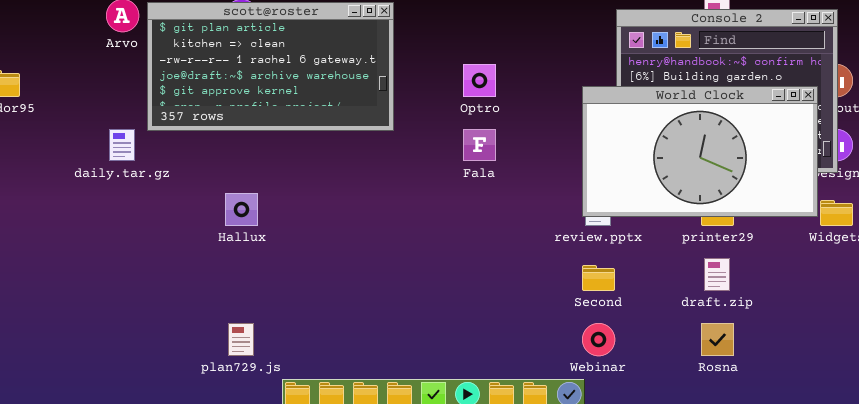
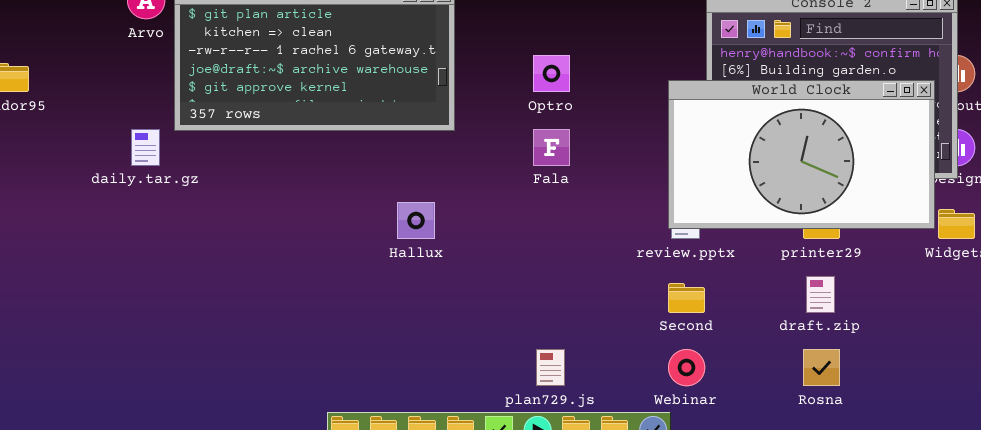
Hallux: [225,193,258,226] -> [397,202,435,239], moved
plan729.js: [228,323,254,356] -> [536,349,565,386], moved

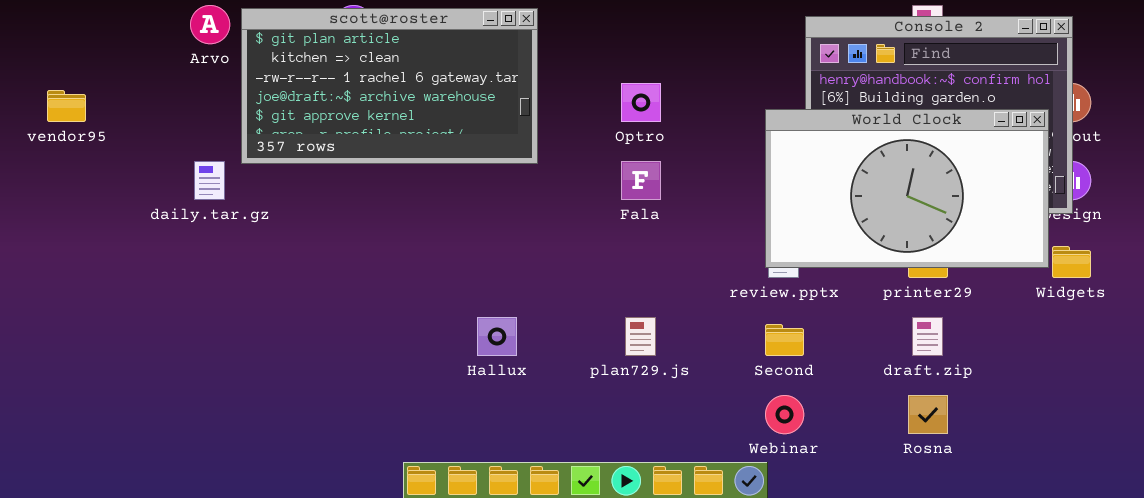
Hallux: [397,202,435,239] -> [477,317,517,356], moved
plan729.js: [536,349,565,386] -> [625,317,656,356], moved

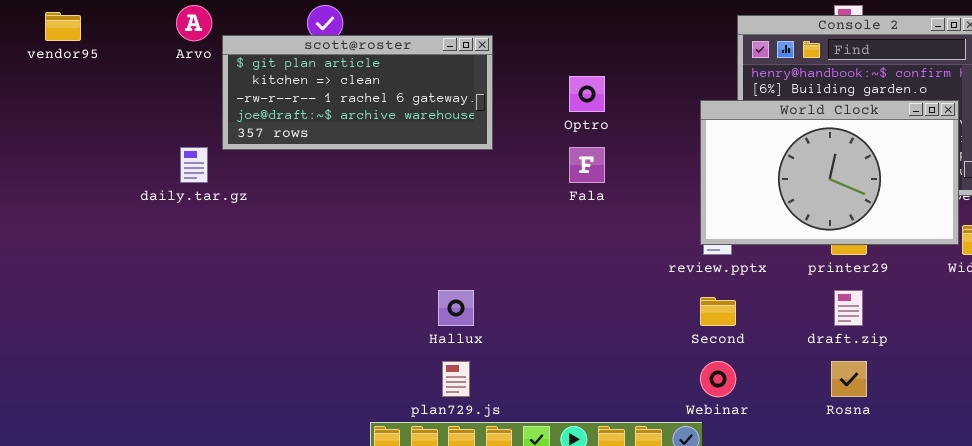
scott@roster: [241,8,538,164] -> [222,35,493,150], resized
vendor95: [47,90,86,122] -> [45,12,81,41], moved
plan729.js: [625,317,656,356] -> [442,361,470,397], moved

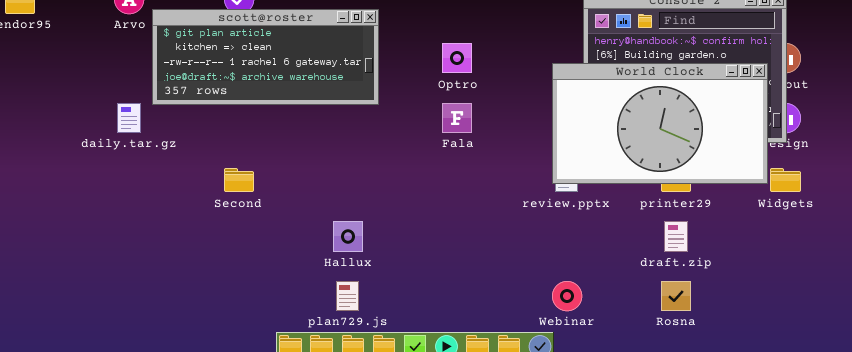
Second: [700,297,736,326] -> [224,168,254,192], moved

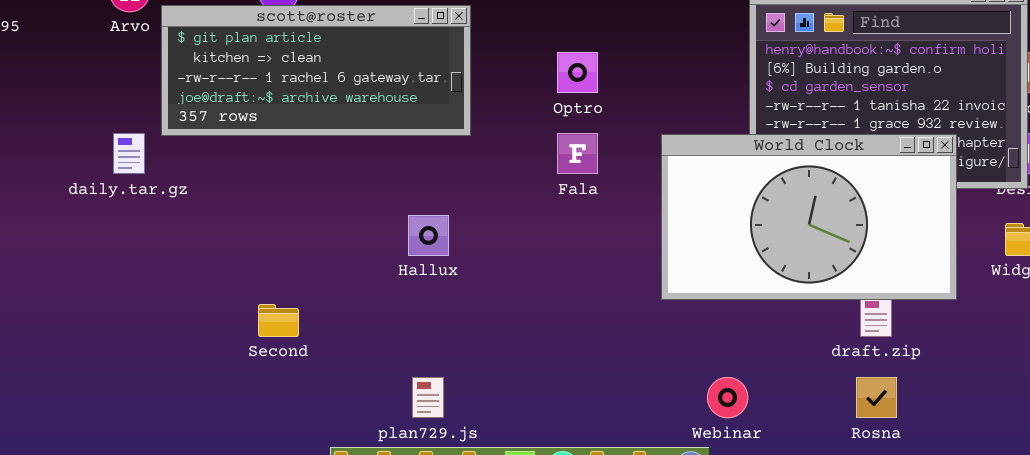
World Clock: [552,63,768,184] -> [661,134,957,300], moved
Second: [224,168,254,192] -> [258,304,299,337], moved
Hallux: [333,221,363,252] -> [408,215,449,256], moved

